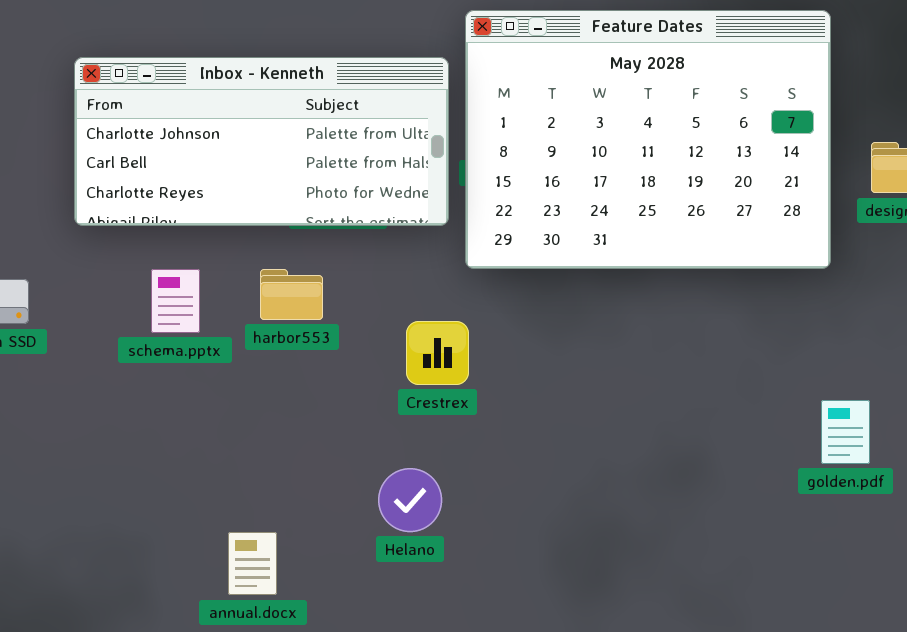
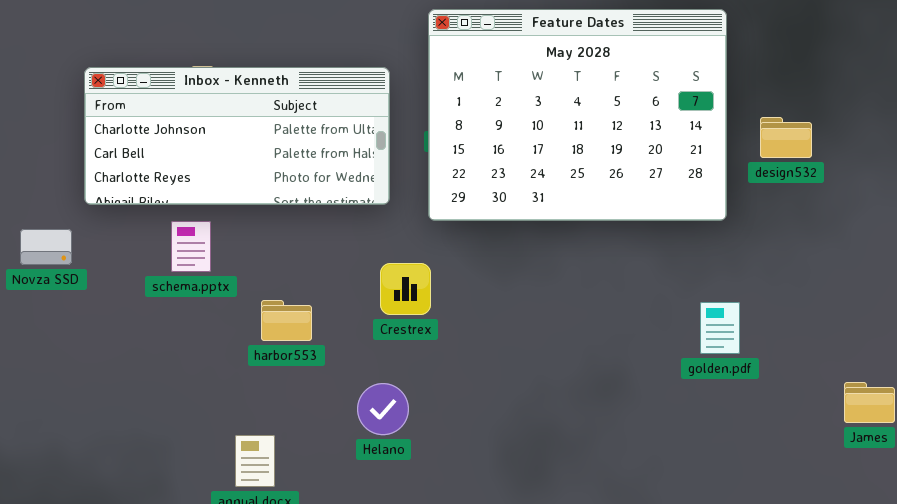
Inbox - Kenneth: [74,57,449,226] -> [84,67,390,205], moved
harbor553: [260,269,323,320] -> [261,300,312,341], moved
golden.pdf: [821,400,870,464] -> [700,302,740,354], moved

